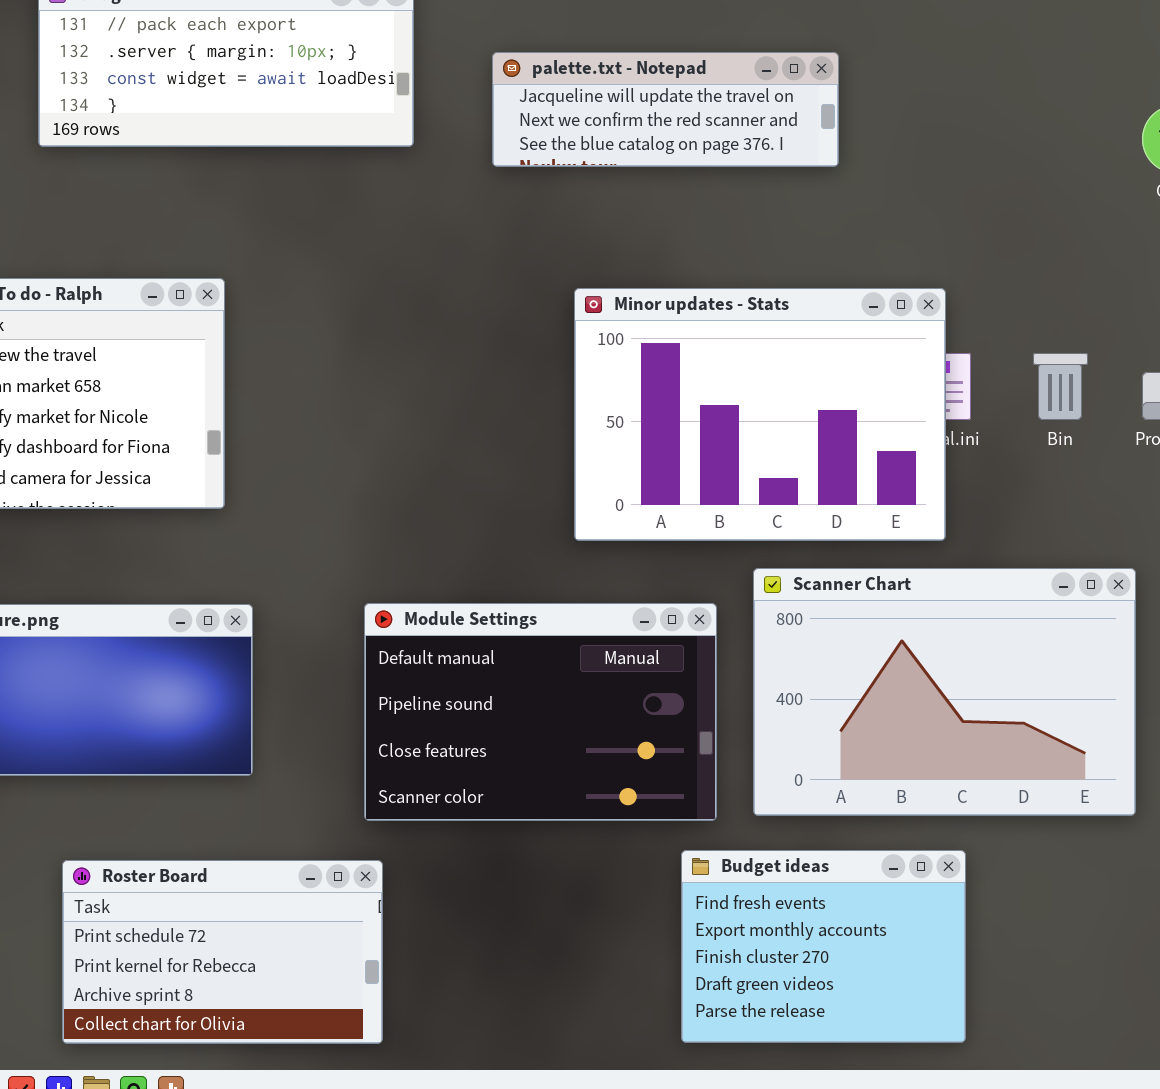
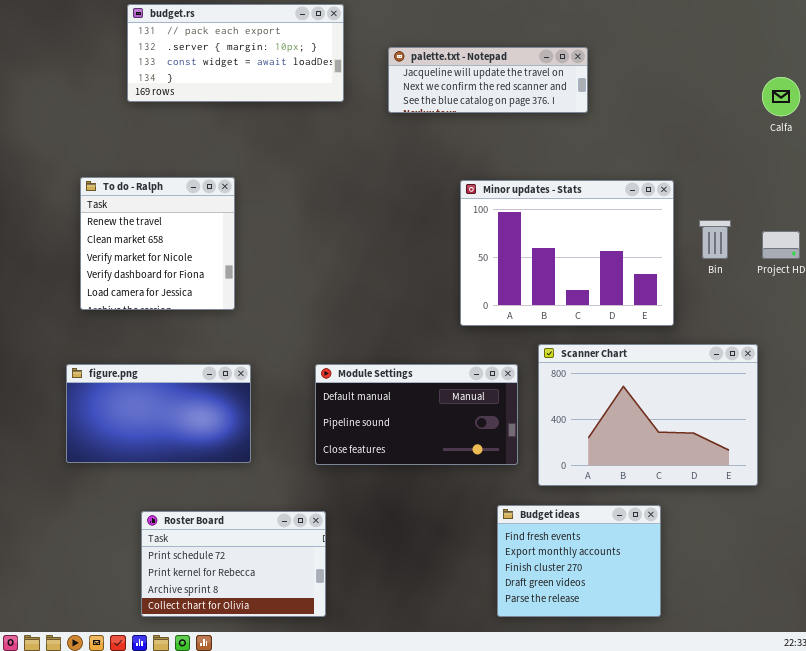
Minor updates - Stats: [574,288,946,541] -> [460,180,674,326], moved
Module Settings: [364,603,717,821] -> [315,364,518,465], resized

